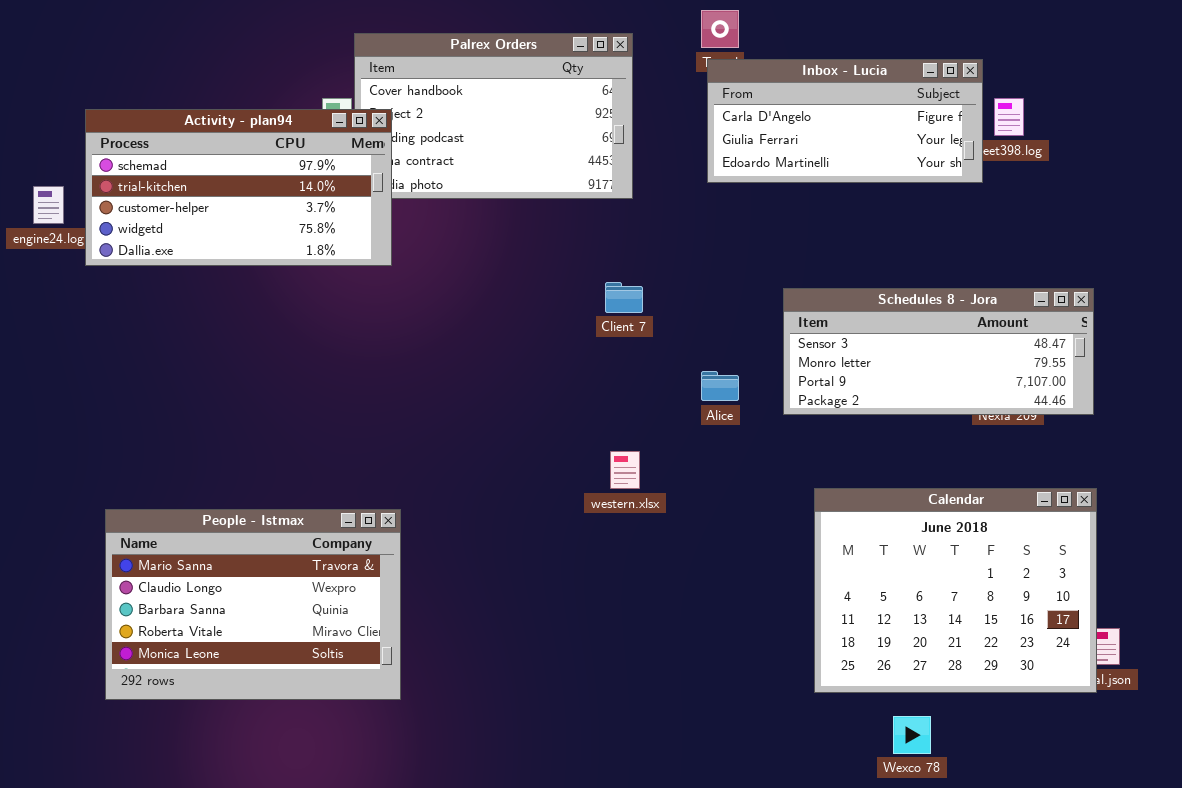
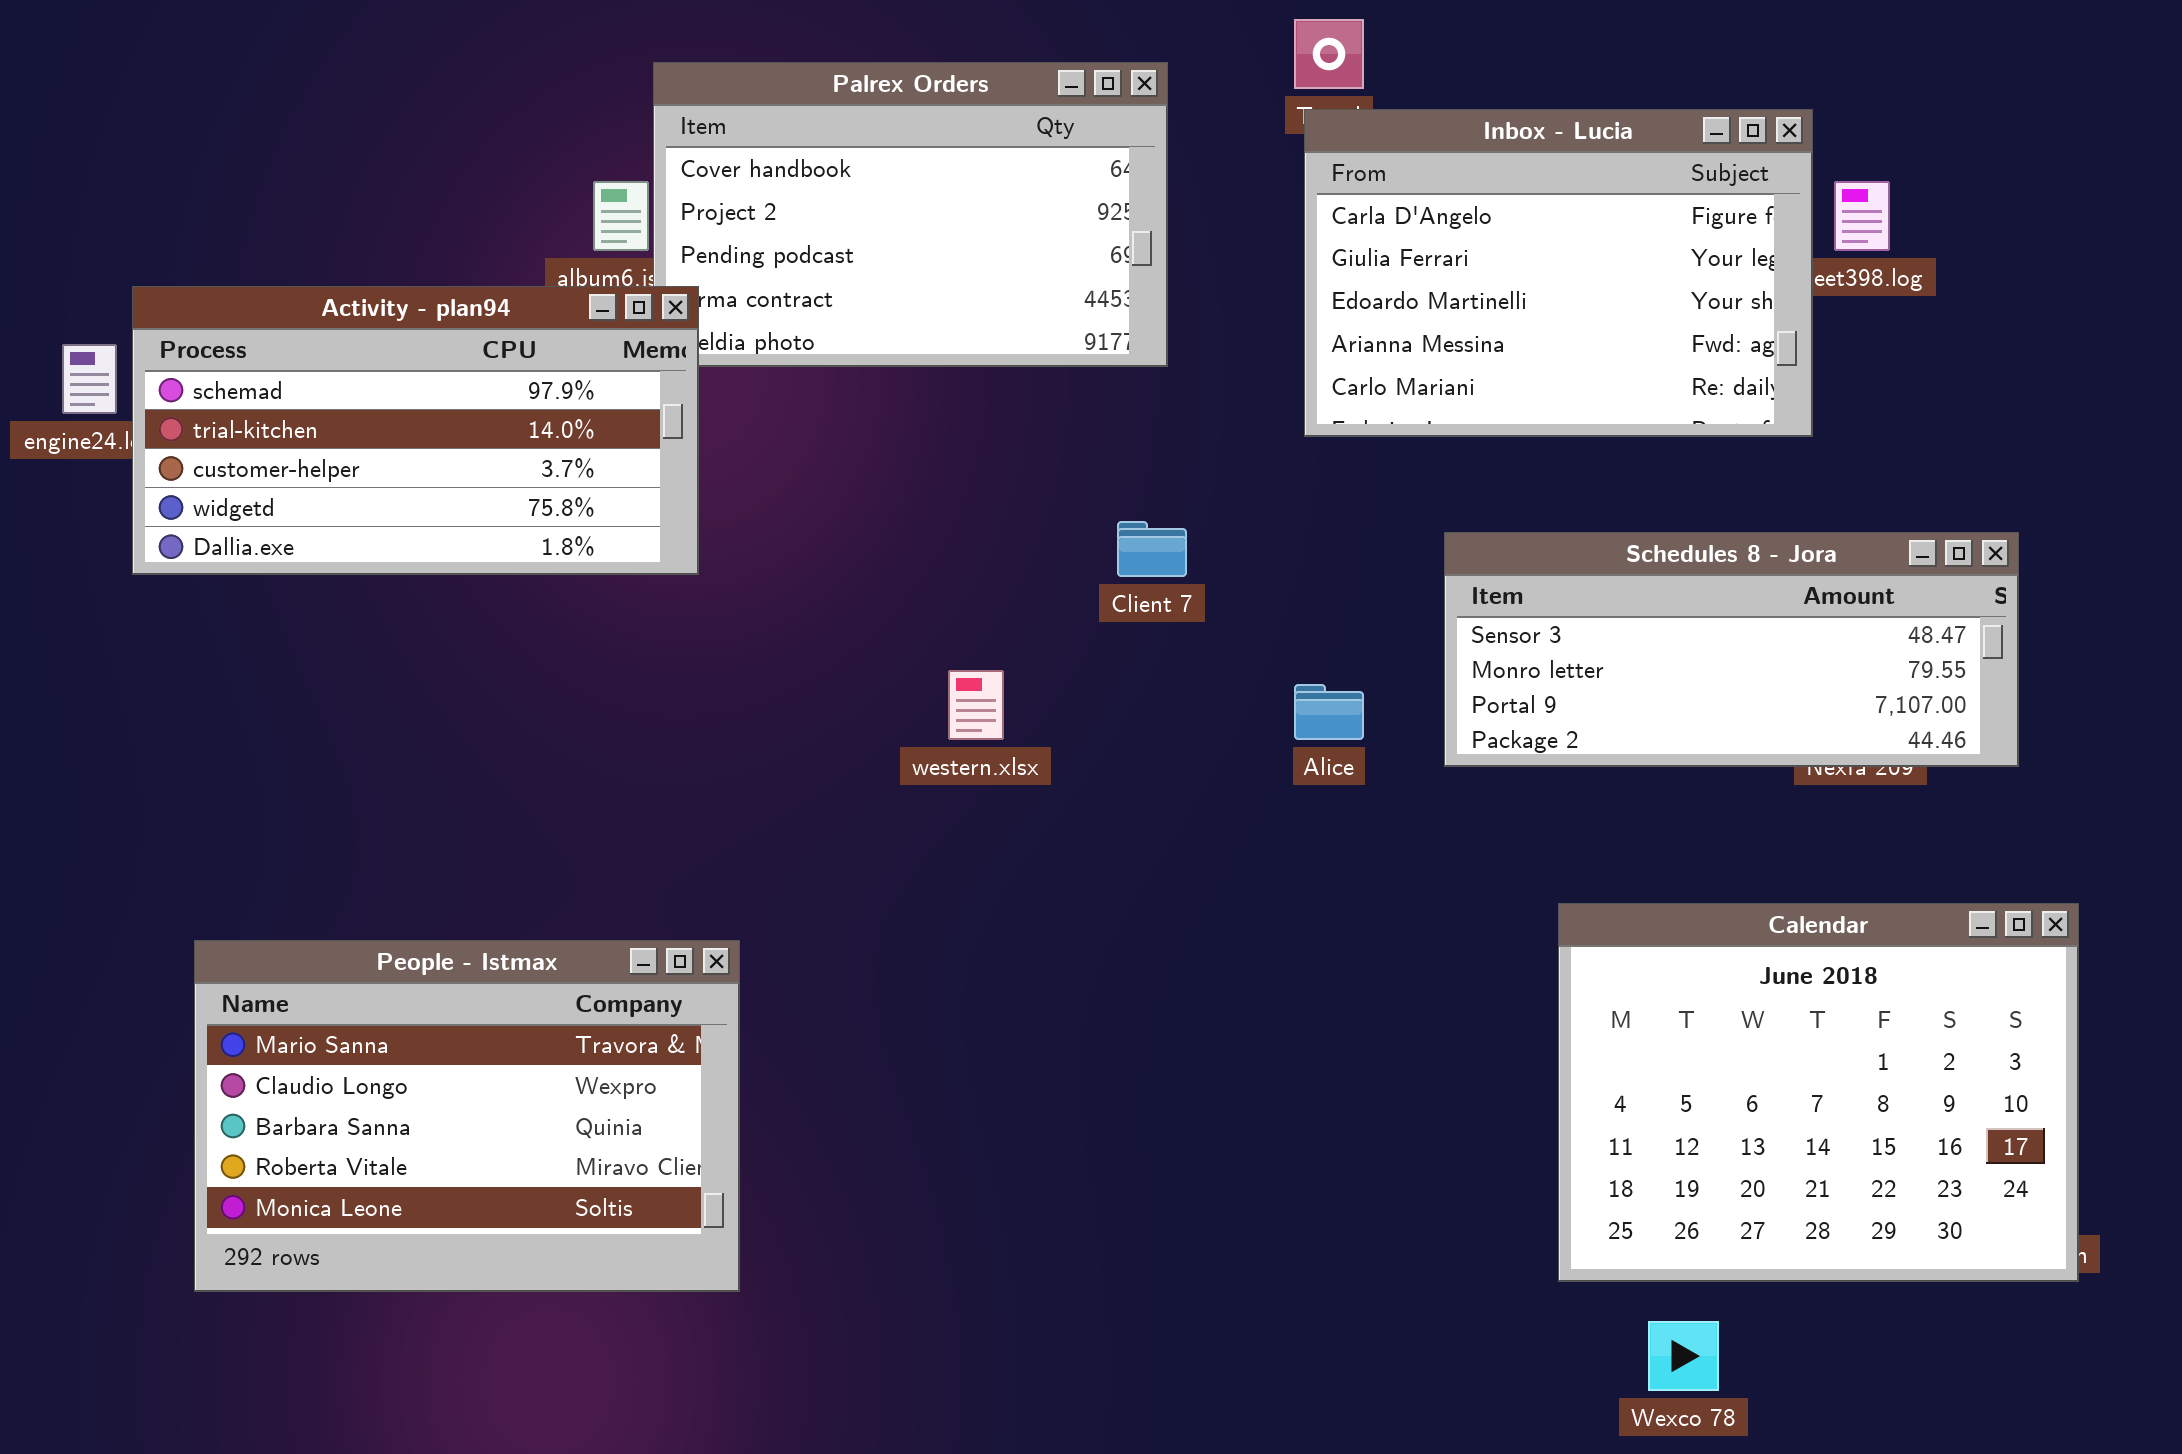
Inbox - Lucia: [707,59,983,183] -> [1304,109,1813,437], resized
Activity - plan94: [85,109,392,266] -> [132,286,699,575], moved
western.xlsx: [610,451,640,489] -> [948,670,1004,740], moved
Calendar: [814,488,1097,693] -> [1558,903,2079,1282], moved

